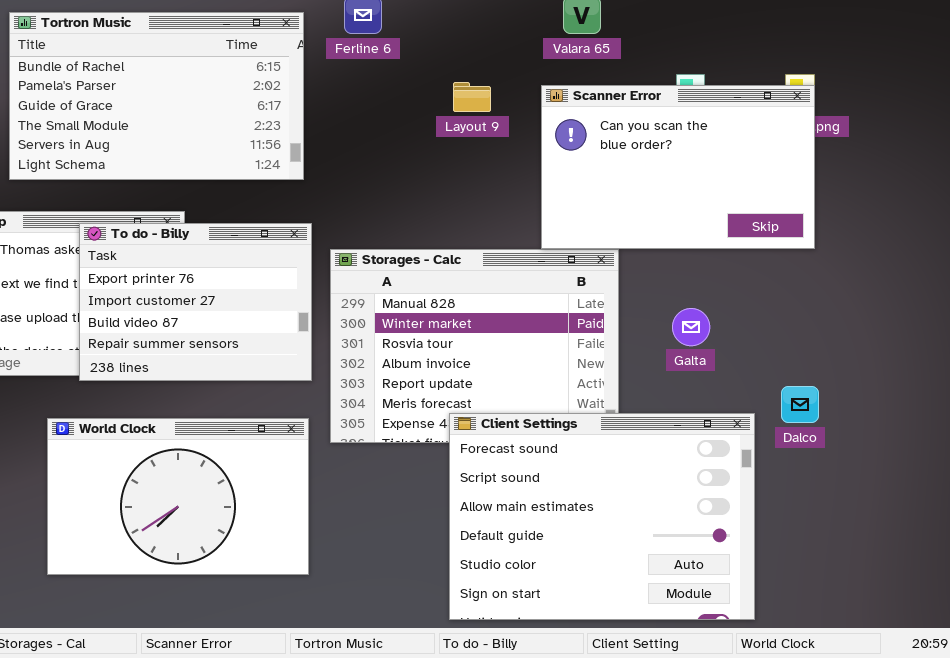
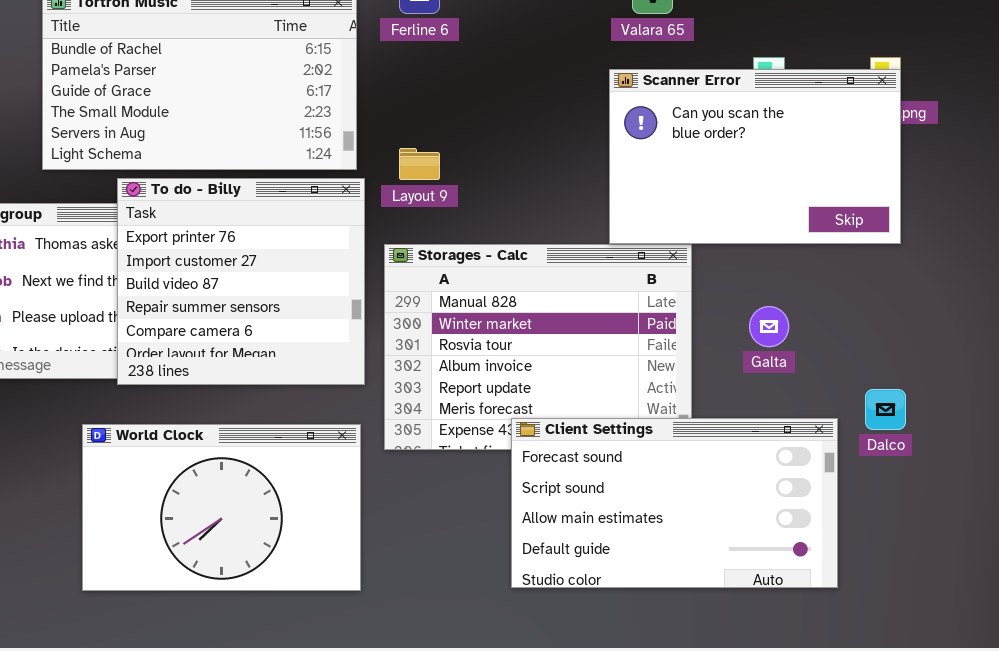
Layout 9: [453,82,491,112] -> [399,148,440,180], moved
To do - Billy: [79,223,312,381] -> [117,178,365,385], resized
Client Settings: [449,413,755,620] -> [511,418,838,588], resized

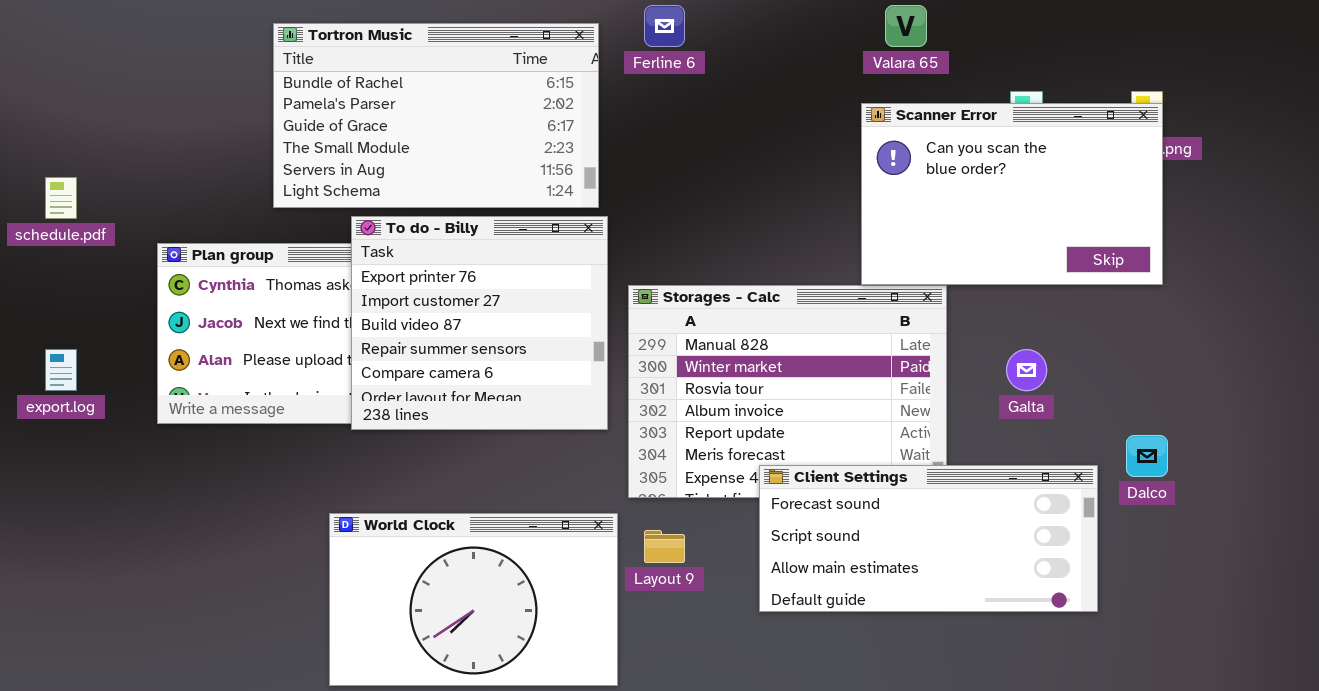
Layout 9: [399,148,440,180] -> [644,530,685,563], moved
Client Settings: [511,418,838,588] -> [759,465,1098,612], resized
World Clock: [82,424,361,591] -> [329,513,618,686], moved

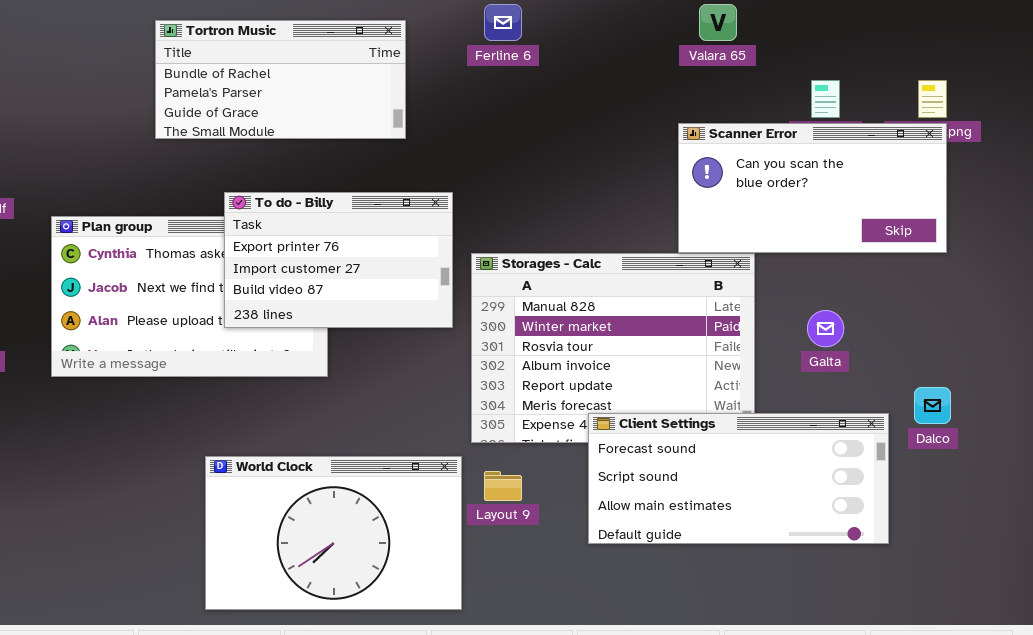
Tortron Music: [273,23,599,208] -> [155,20,406,139], resized
Scanner Error: [861,103,1163,285] -> [678,123,947,253], resized
To do - Billy: [351,216,608,430] -> [224,192,453,328], resized

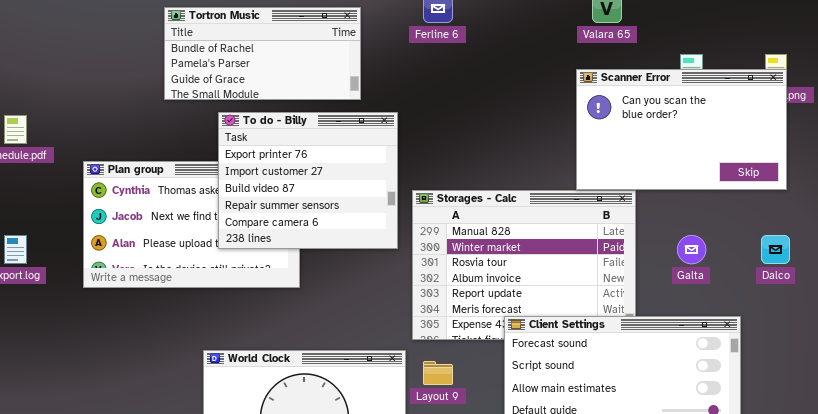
Scanner Error: [678,123,947,253] -> [576,69,787,190], resized
To do - Billy: [224,192,453,328] -> [218,112,398,249], resized
Dalco: [914,387,951,424] -> [761,235,790,264], moved

